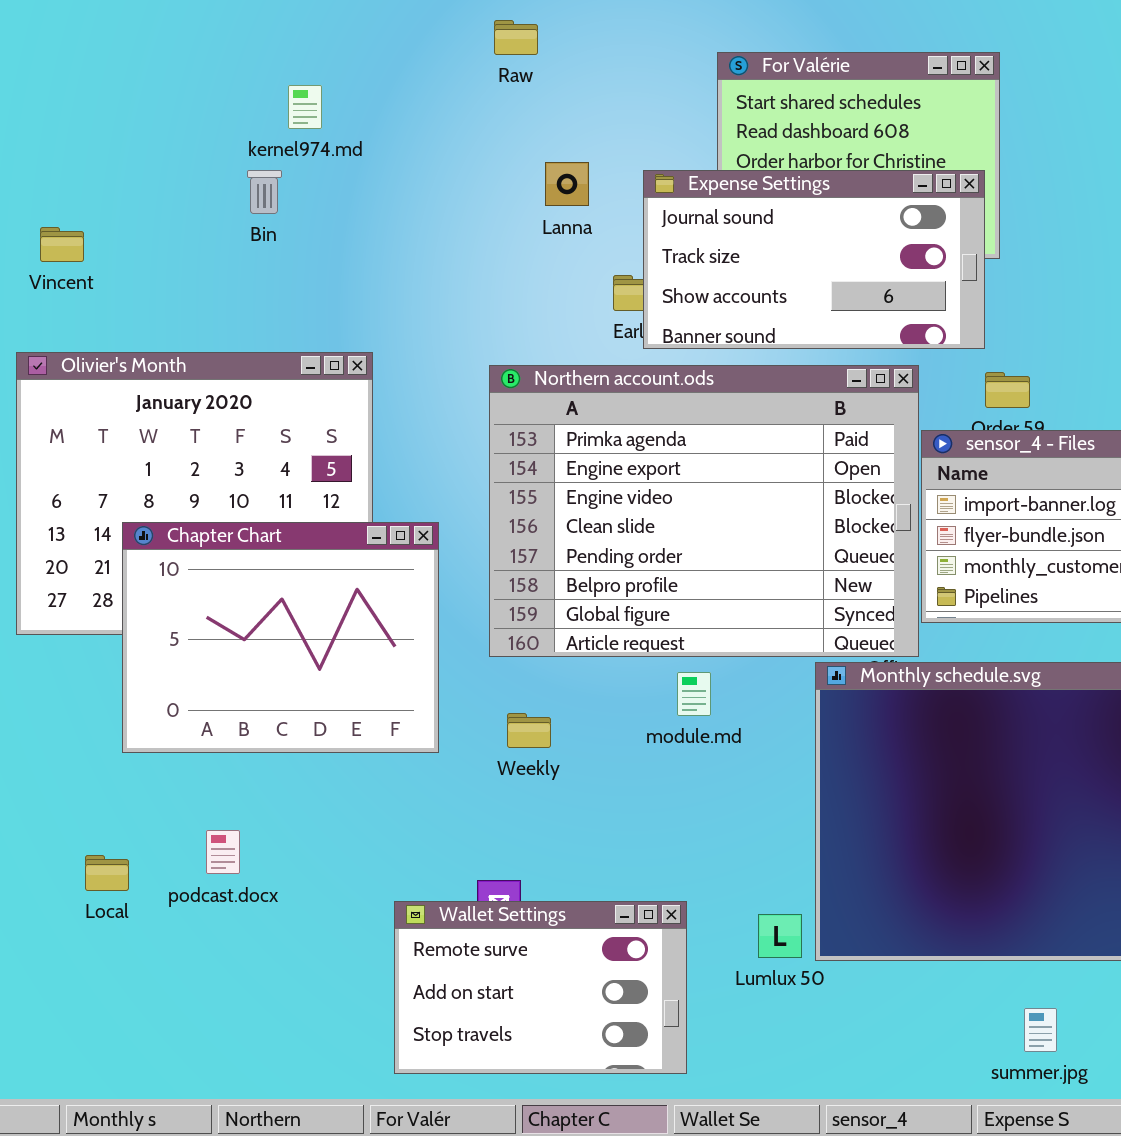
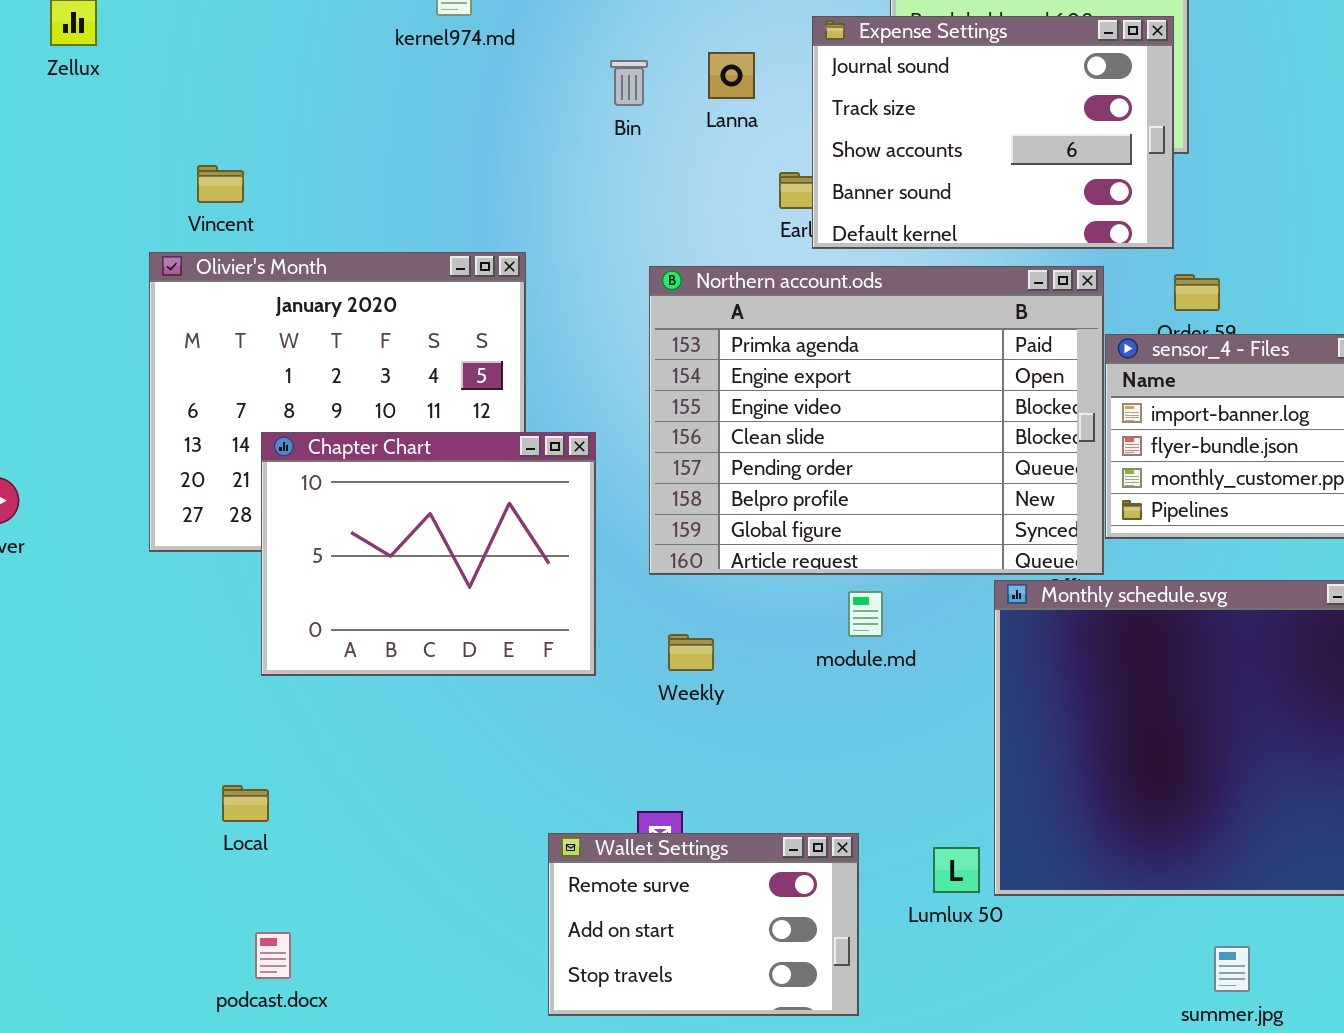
Bin: [247,170,282,214] -> [610,60,648,106], moved
Expense Settings: [643,170,985,349] -> [812,16,1174,249], resized
Vincent: [40,227,84,262] -> [197,165,244,203], moved
podcast.docx: [206,830,240,874] -> [255,932,291,979], moved

